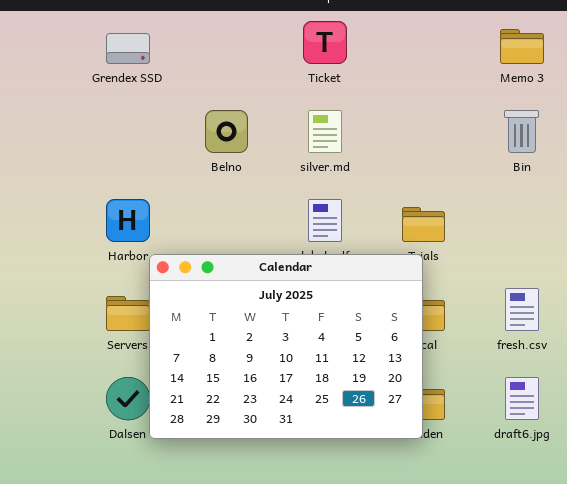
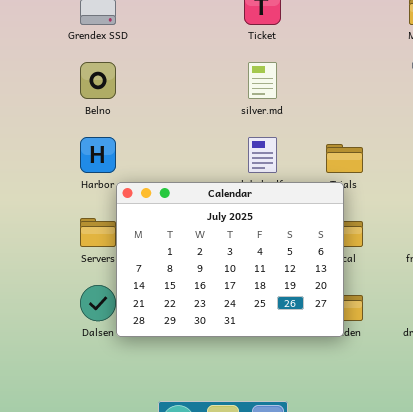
Belno: [205,110,248,153] -> [80,62,116,99], moved

